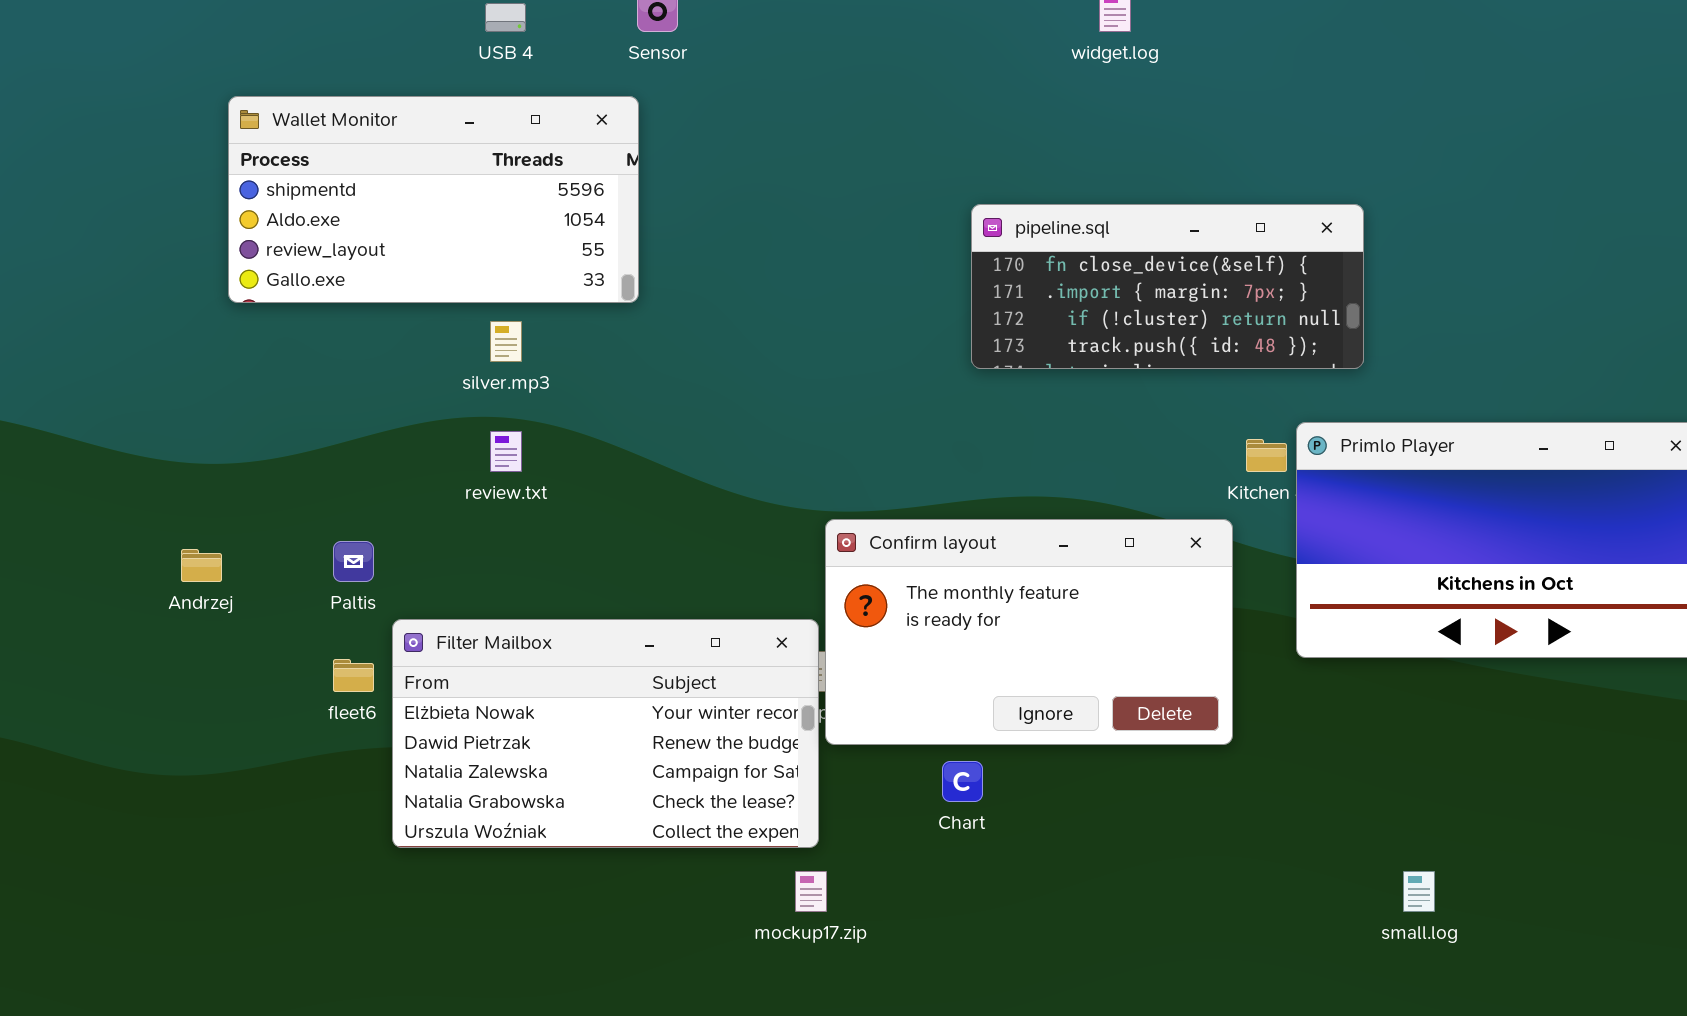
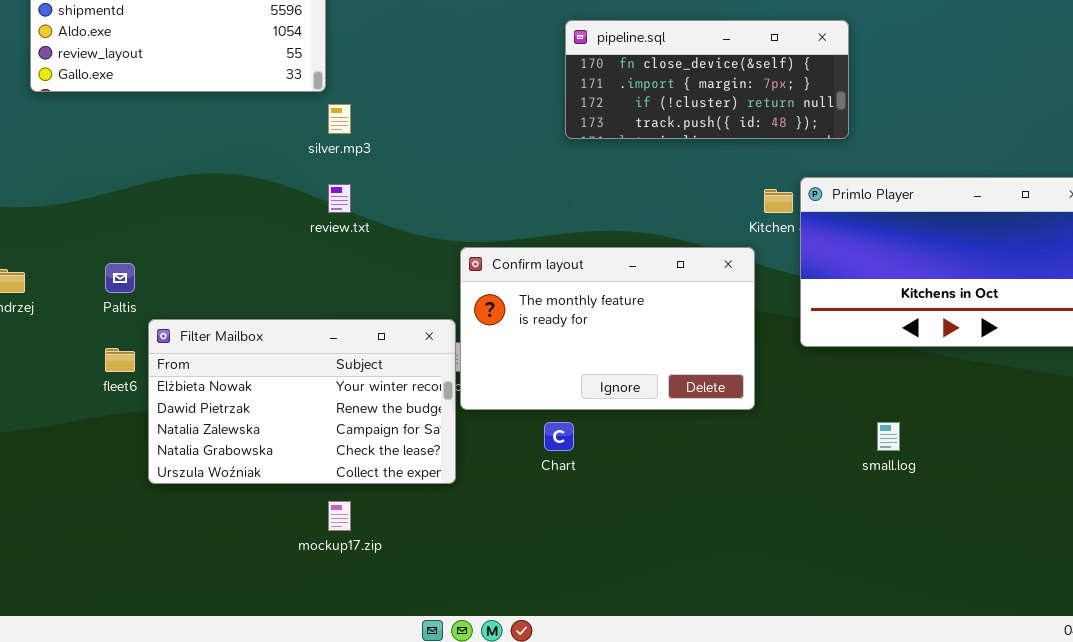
silver.mp3: [490,321,522,362] -> [328,104,351,134], moved
review.txt: [490,431,522,472] -> [328,184,351,213], moved
mockup17.zip: [795,871,827,912] -> [328,501,351,531], moved
small.log: [1403,871,1435,912] -> [877,422,900,451], moved

